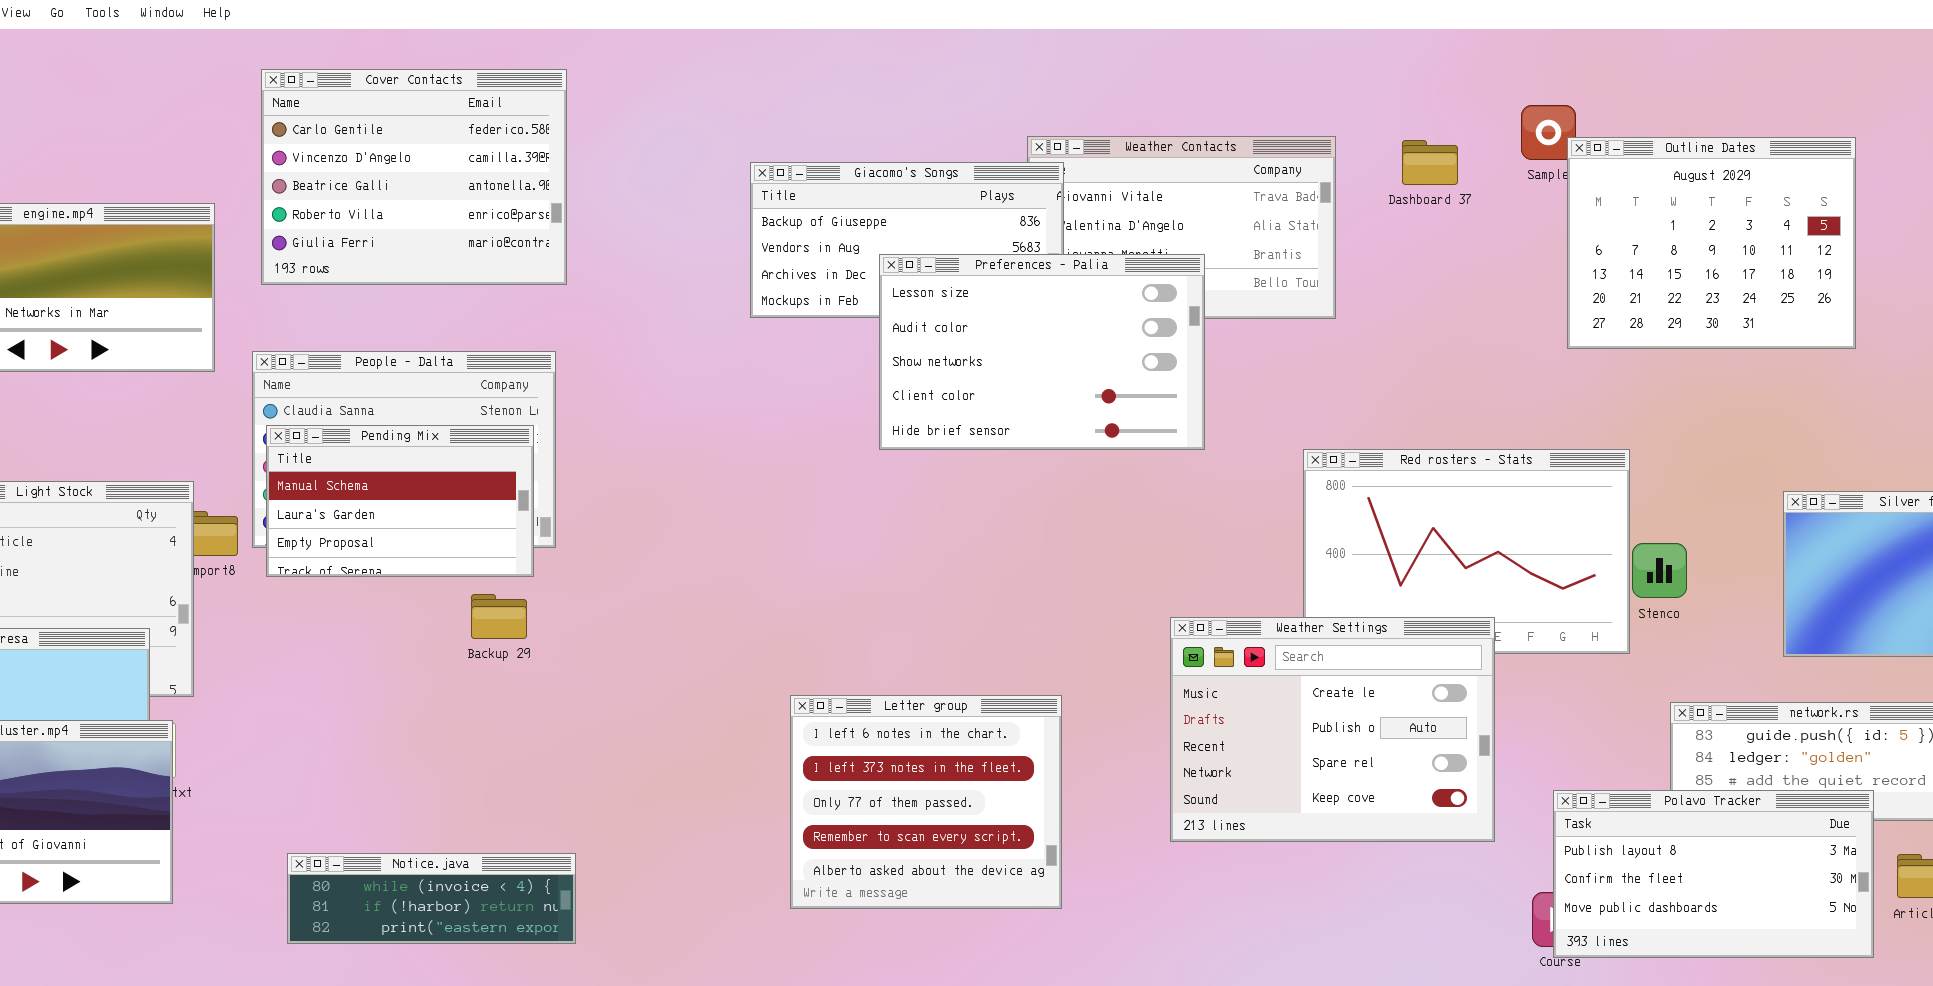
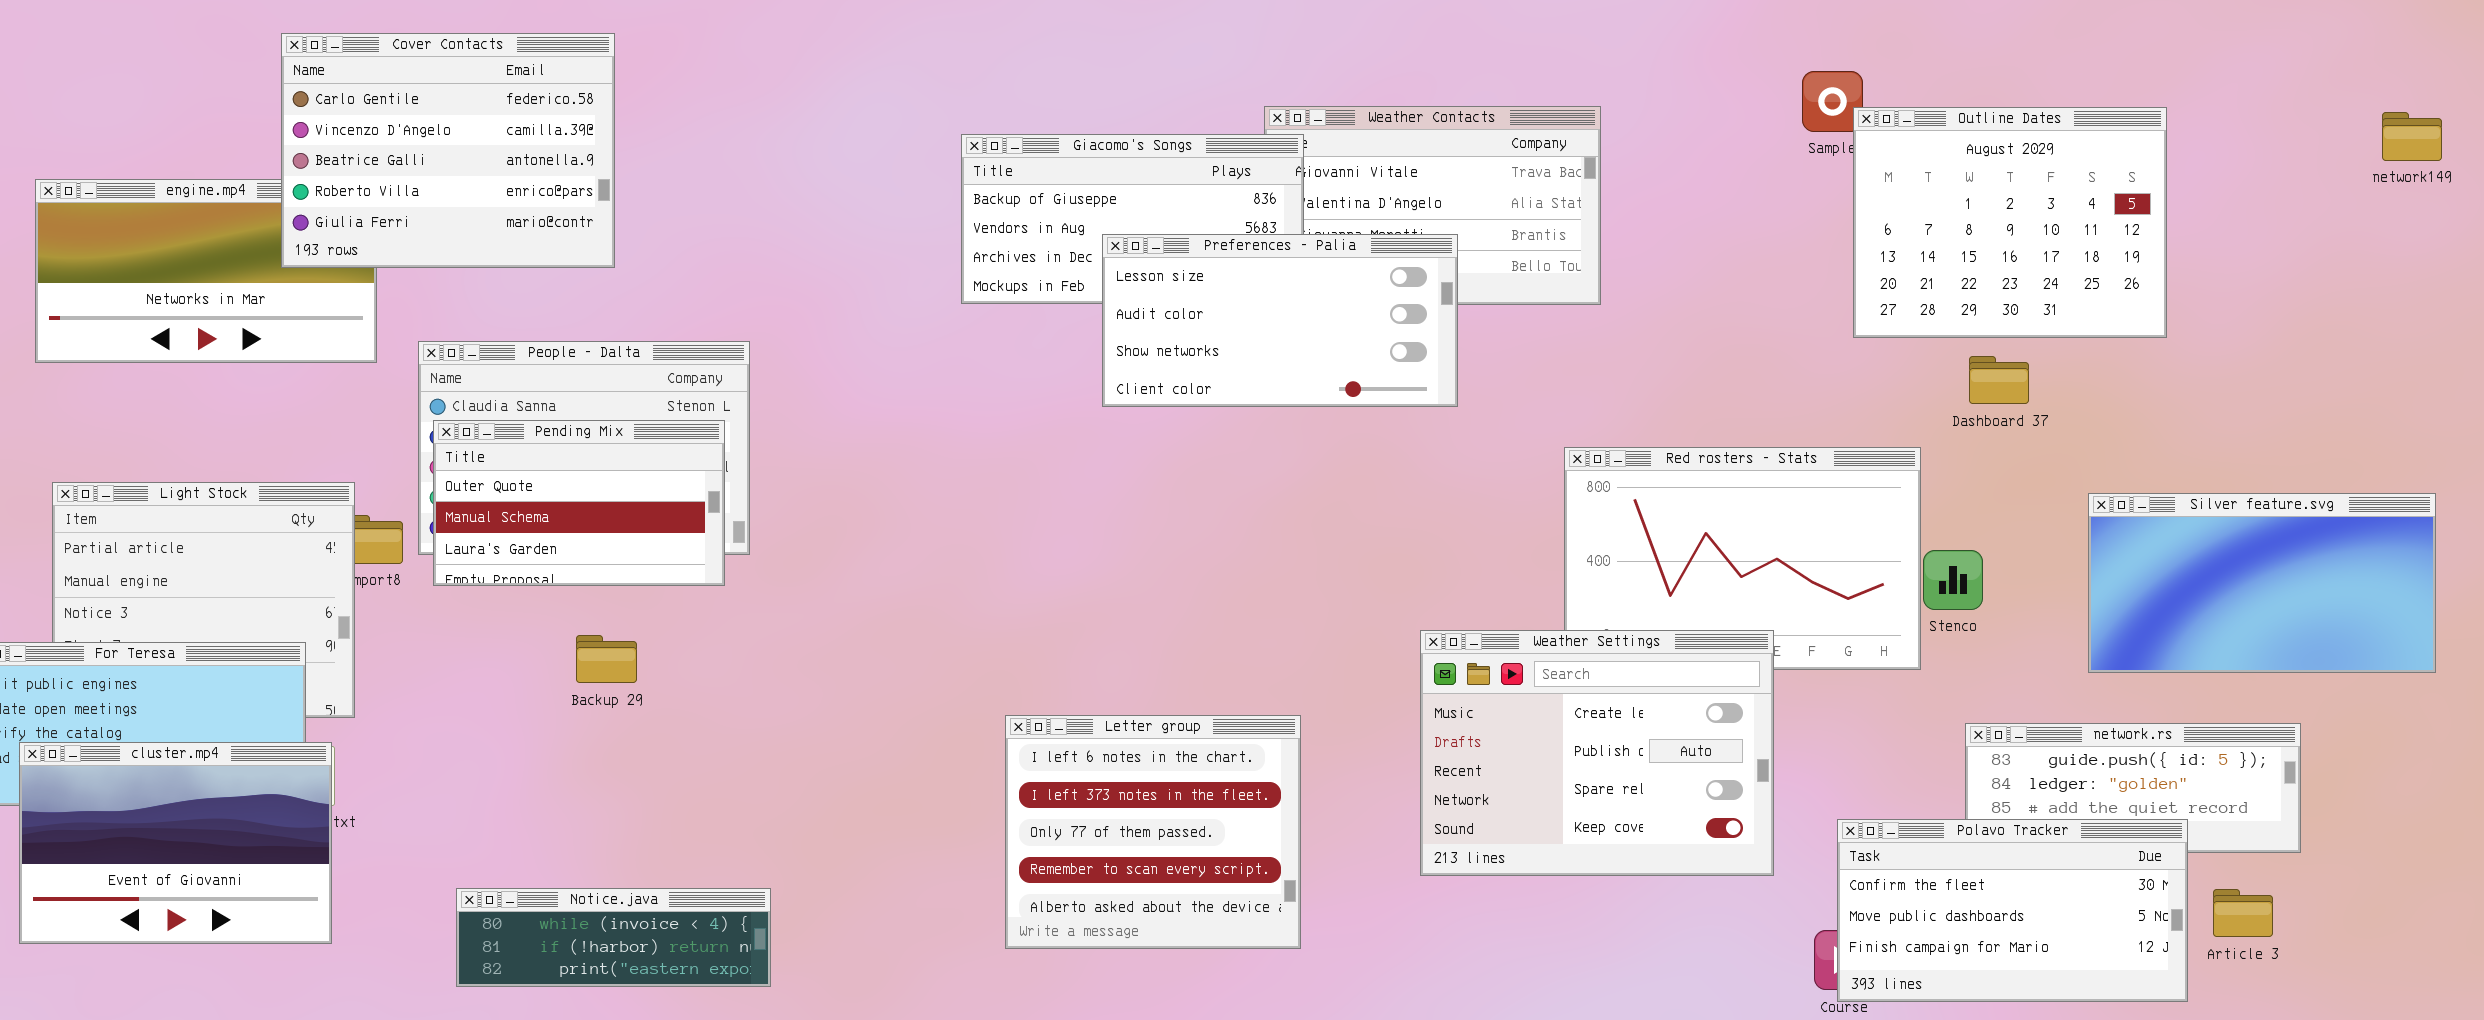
Cover Contacts: [261,69,567,285] -> [281,33,615,268], moved
Dashboard 37: [1402,140,1458,185] -> [1969,356,2029,404], moved
Preferences - Palia: [879,254,1205,450] -> [1102,234,1458,407], resized
Pending Mix: [266,425,534,577] -> [433,420,725,586], scrolled up 1 row
Backup 29: [471,594,527,639] -> [576,635,637,683], moved
Polavo Tracker: [1553,790,1874,958] -> [1837,819,2188,1002], scrolled down 1 row

